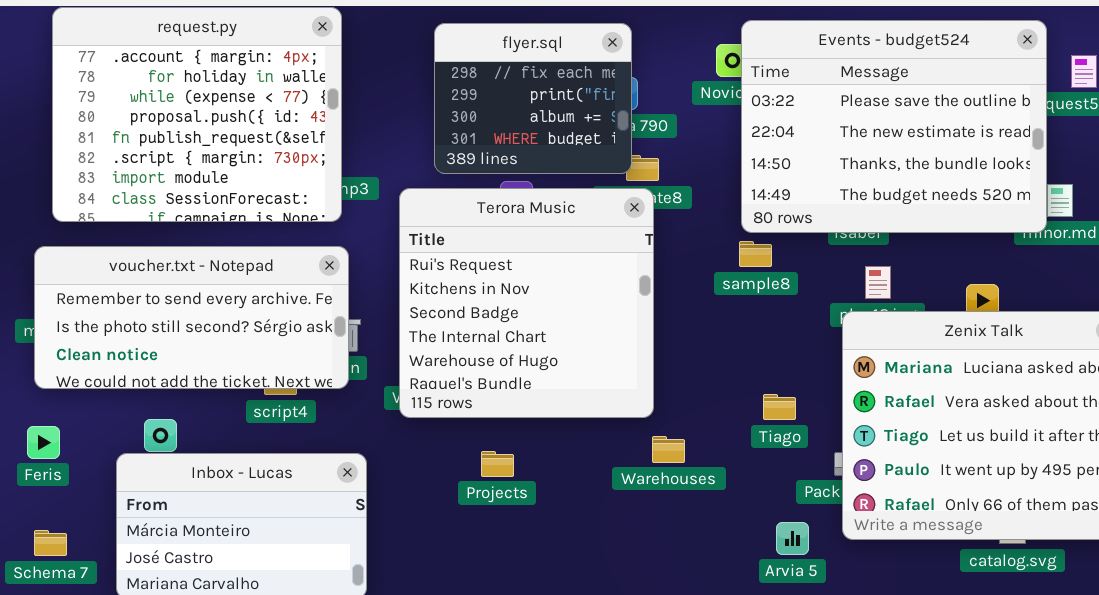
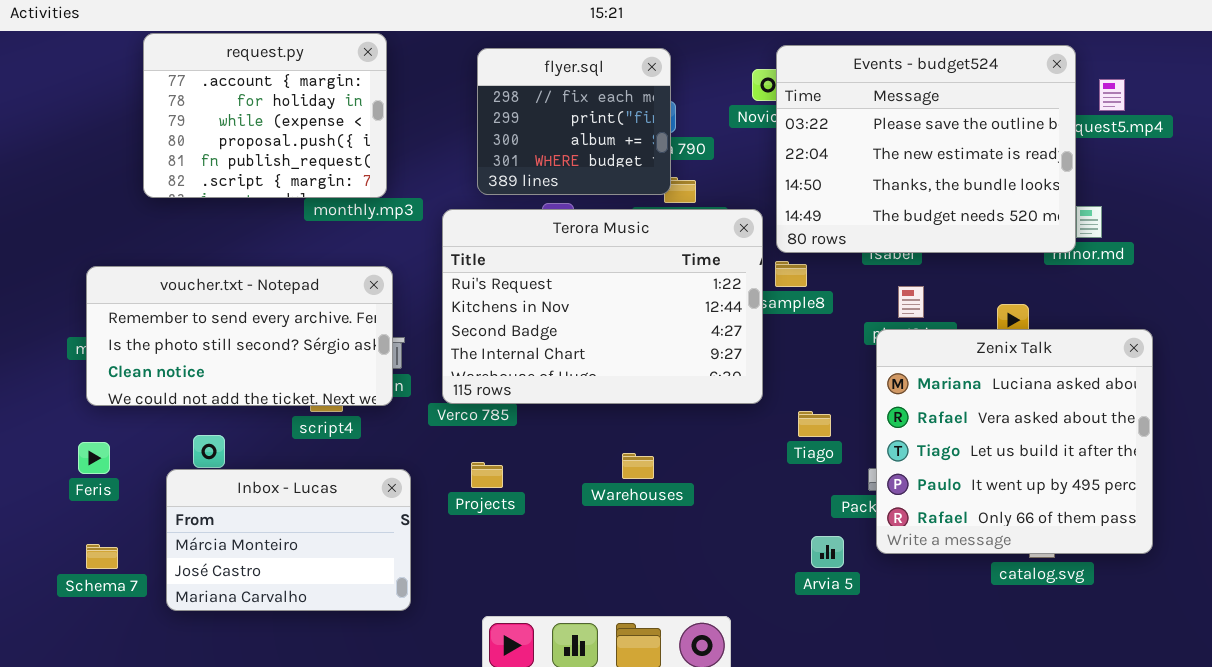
request.py: [52,7,342,222] -> [143,33,387,198], resized
Terora Music: [399,188,654,418] -> [442,209,763,404], resized
Warehouses: [652,436,685,463] -> [622,453,654,479], moved
Projects: [481,451,514,477] -> [471,462,503,488], moved

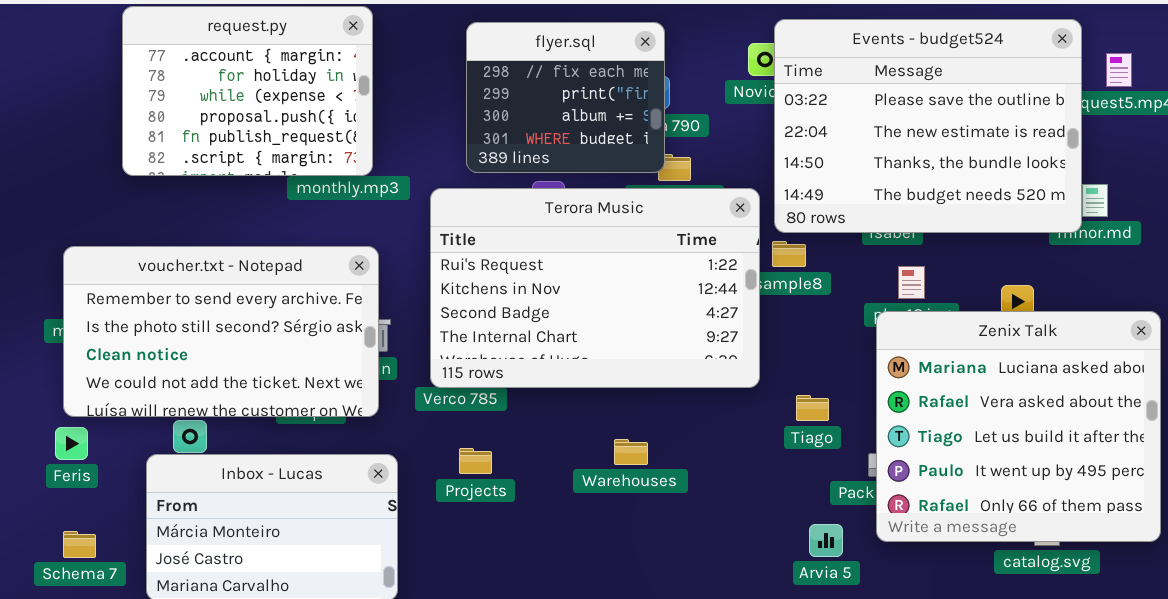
voucher.txt - Notepad: [86,266,393,406] -> [63,246,379,417], resized

